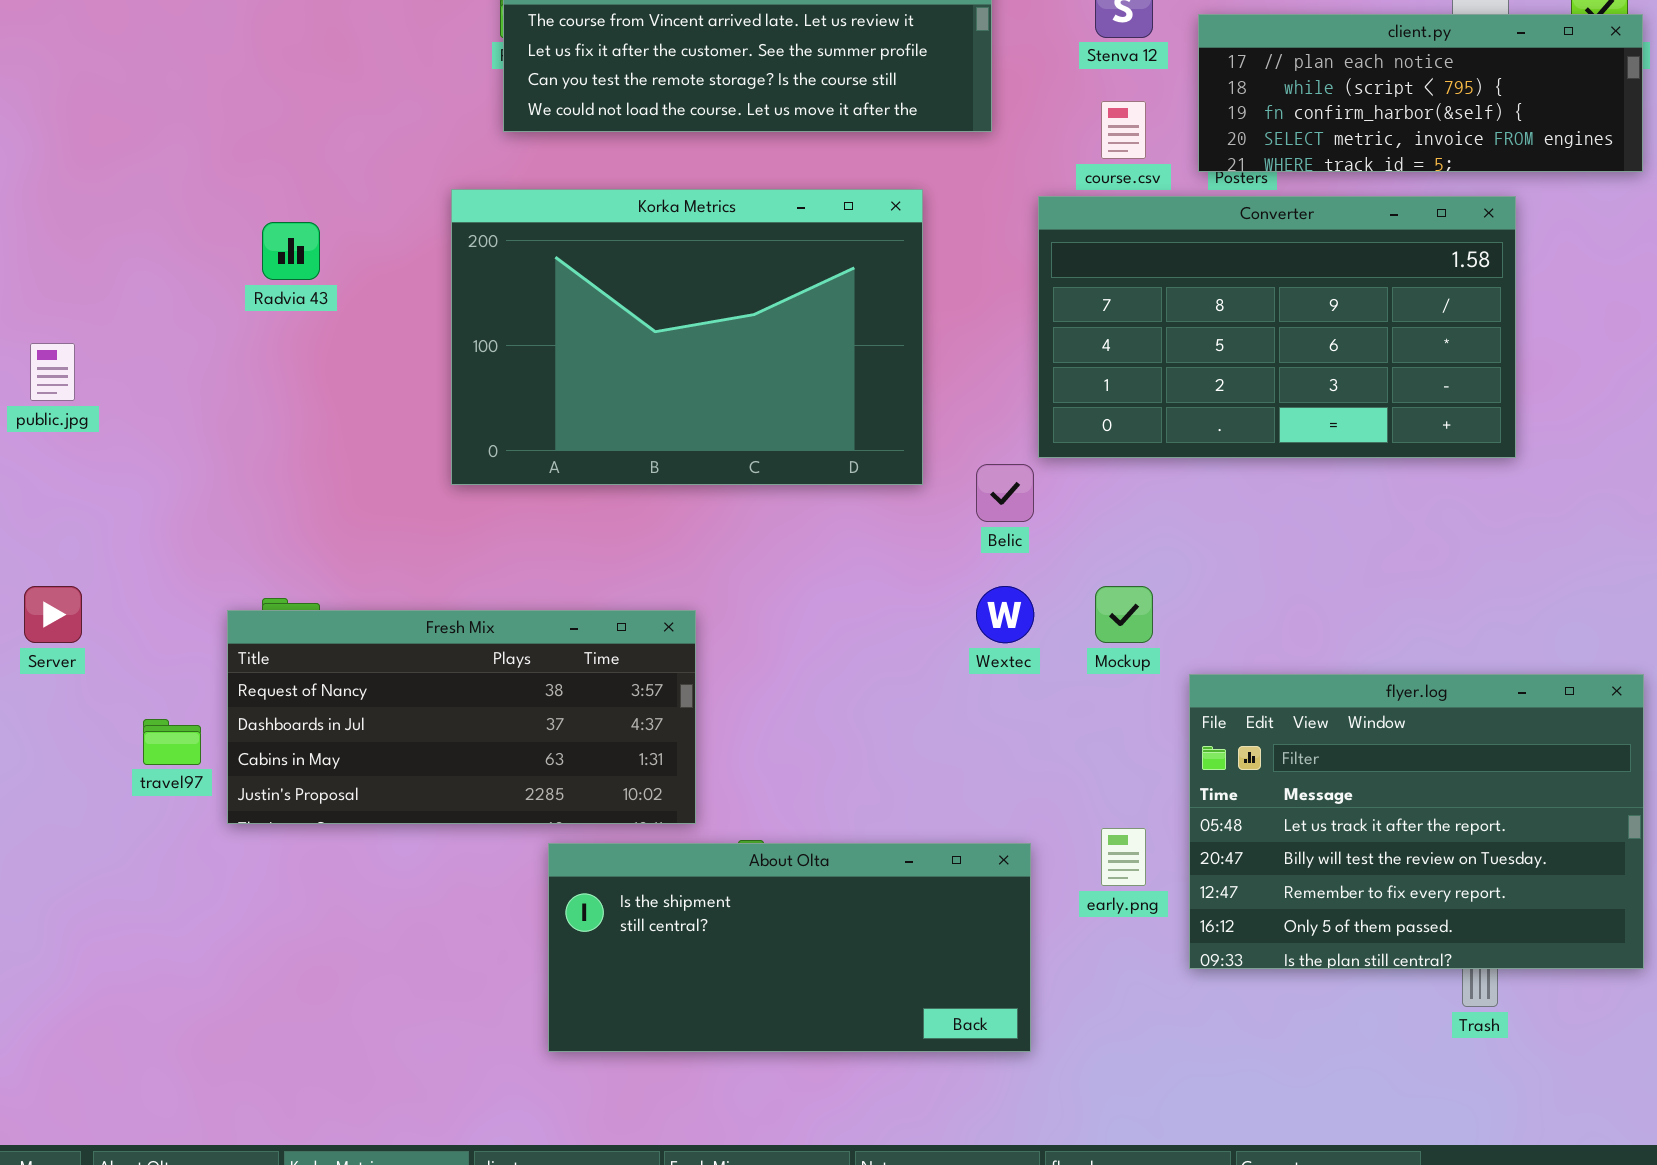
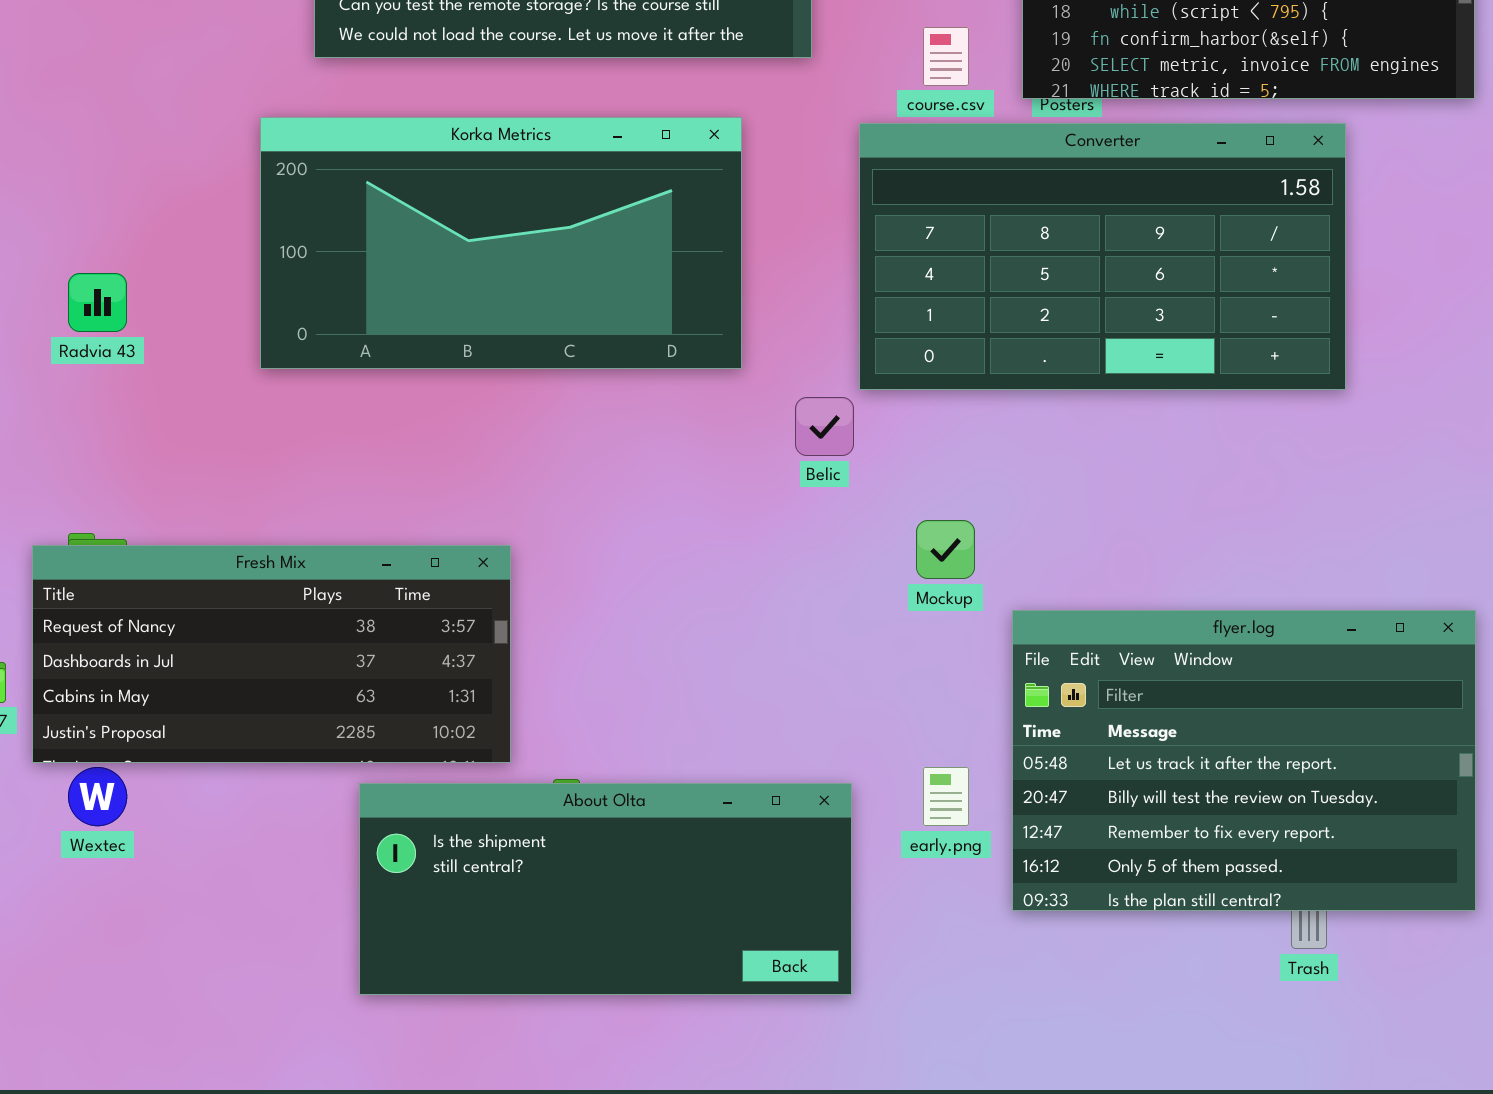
Korka Metrics: [451,189,923,485] -> [260,117,742,369], resized
Radvia 43: [262,222,320,280] -> [68,273,127,332], moved
Wextec: [976,586,1034,643] -> [68,767,127,826], moved

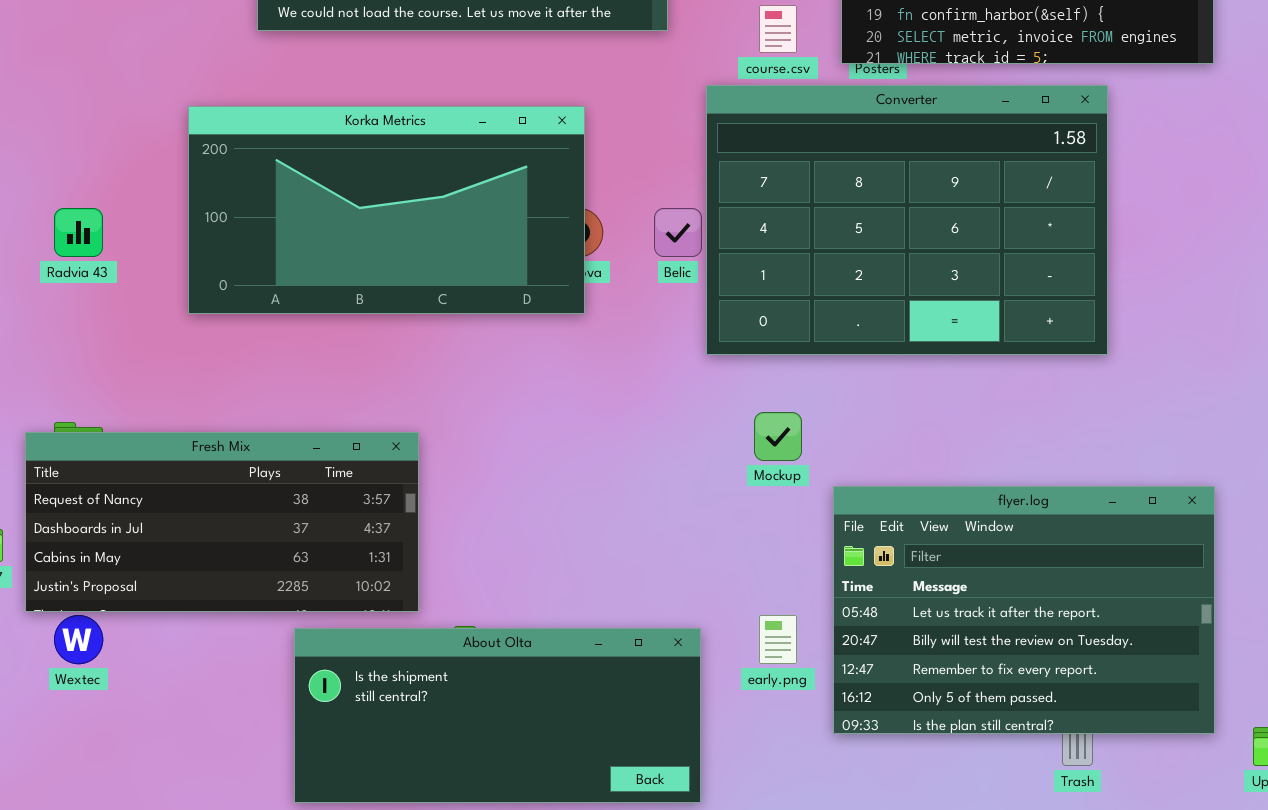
Korka Metrics: [260,117,742,369] -> [188,106,585,314], moved
Converter: [859,123,1346,390] -> [706,85,1108,355], resized
Belic: [795,397,854,456] -> [654,208,702,257], moved

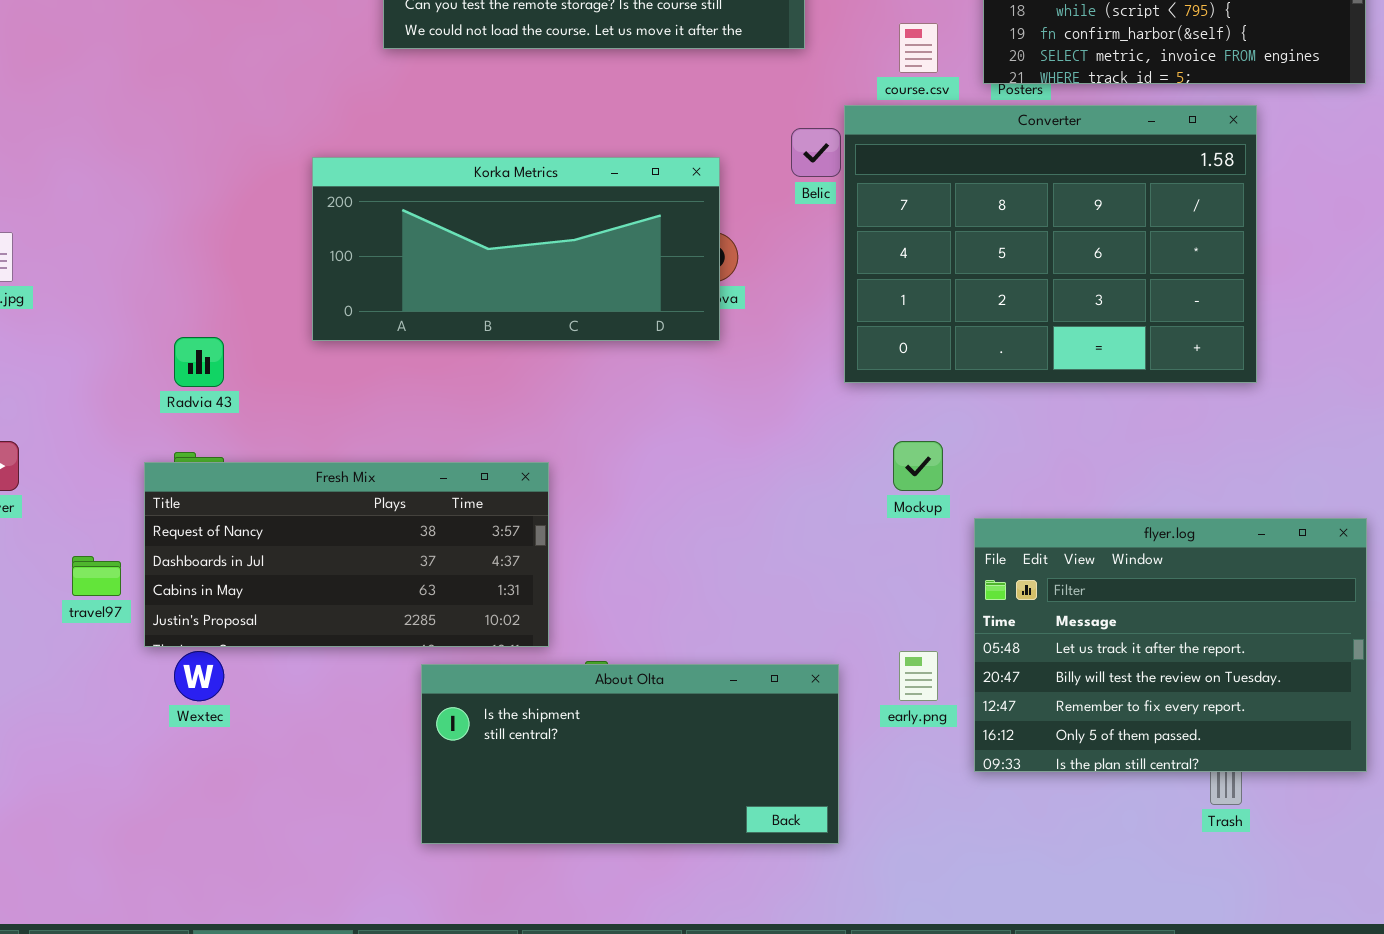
Korka Metrics: [188,106,585,314] -> [312,157,720,341], resized
Radvia 43: [54,208,103,257] -> [174,337,224,387], moved
Belic: [654,208,702,257] -> [791,128,841,177], moved

